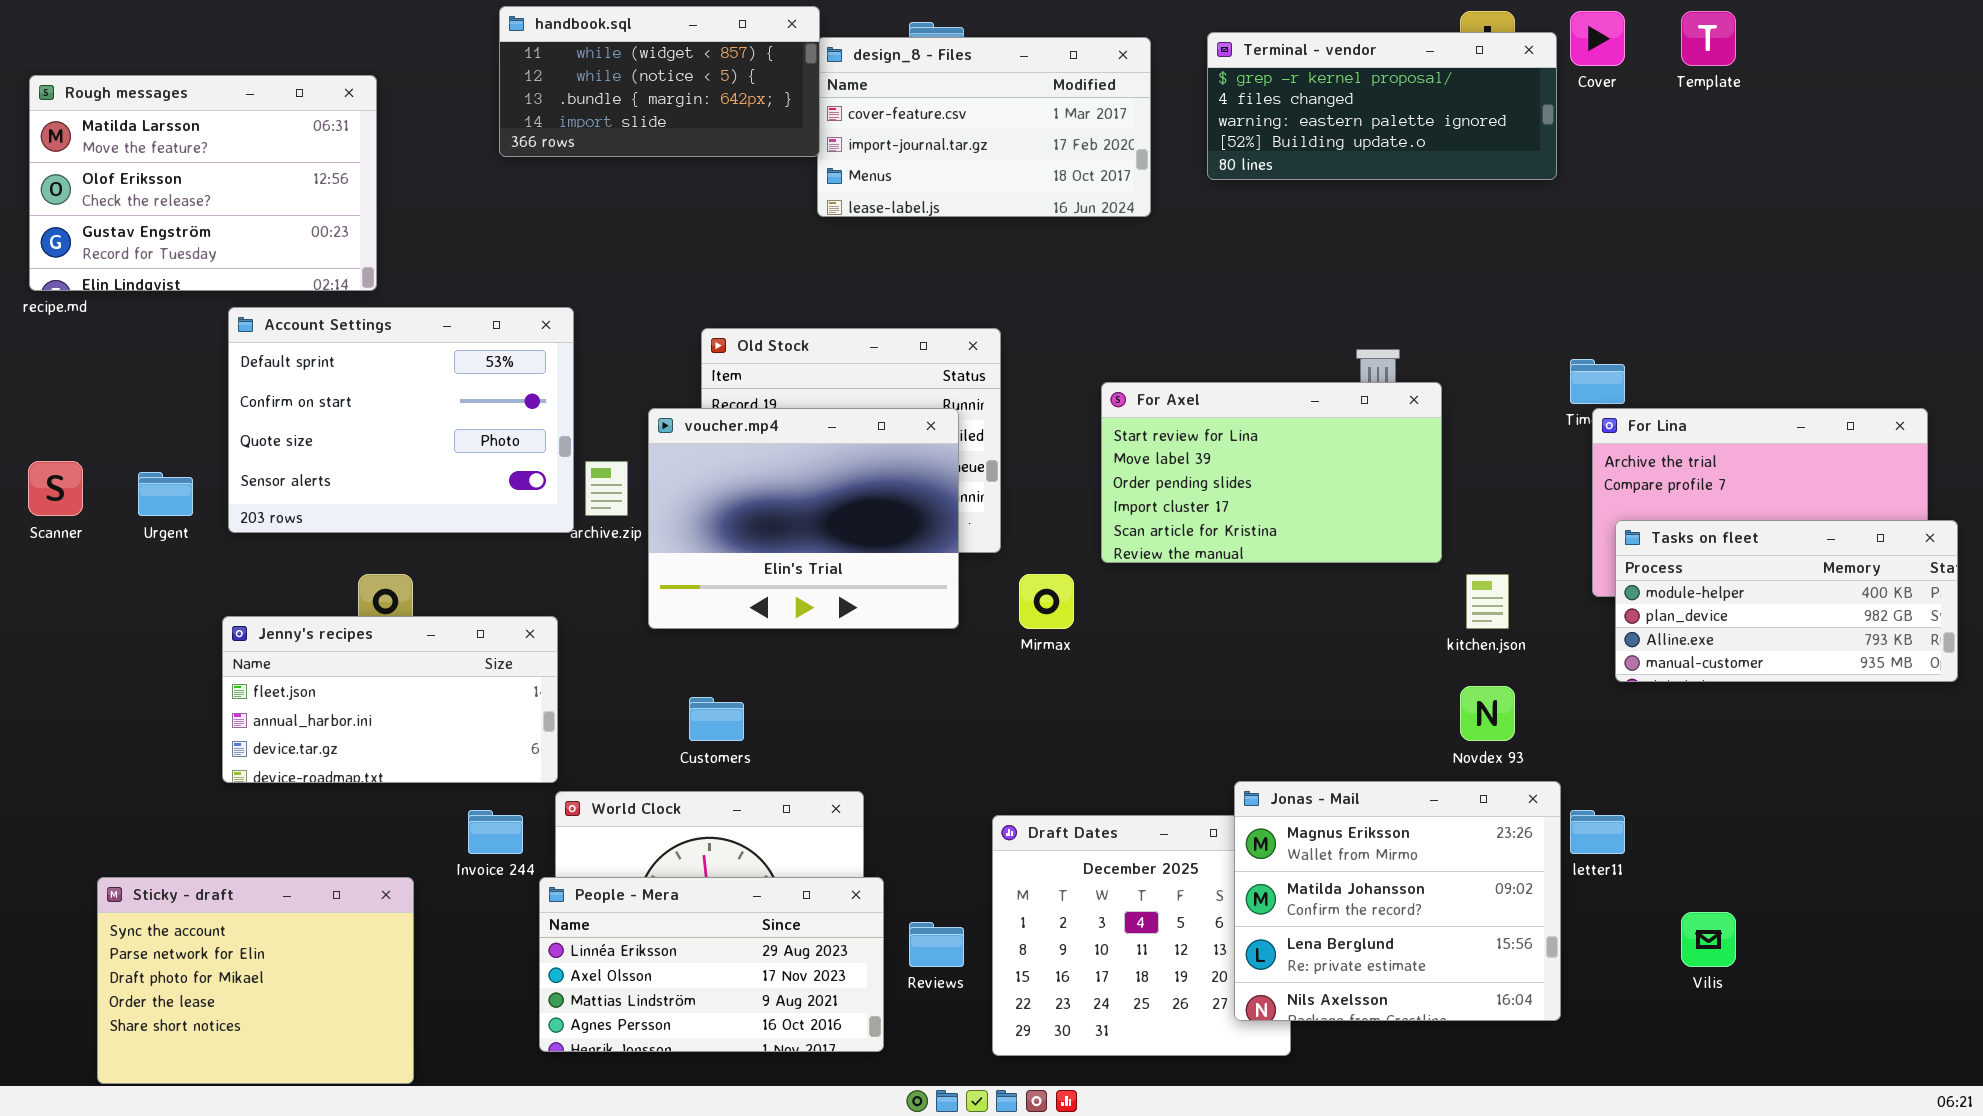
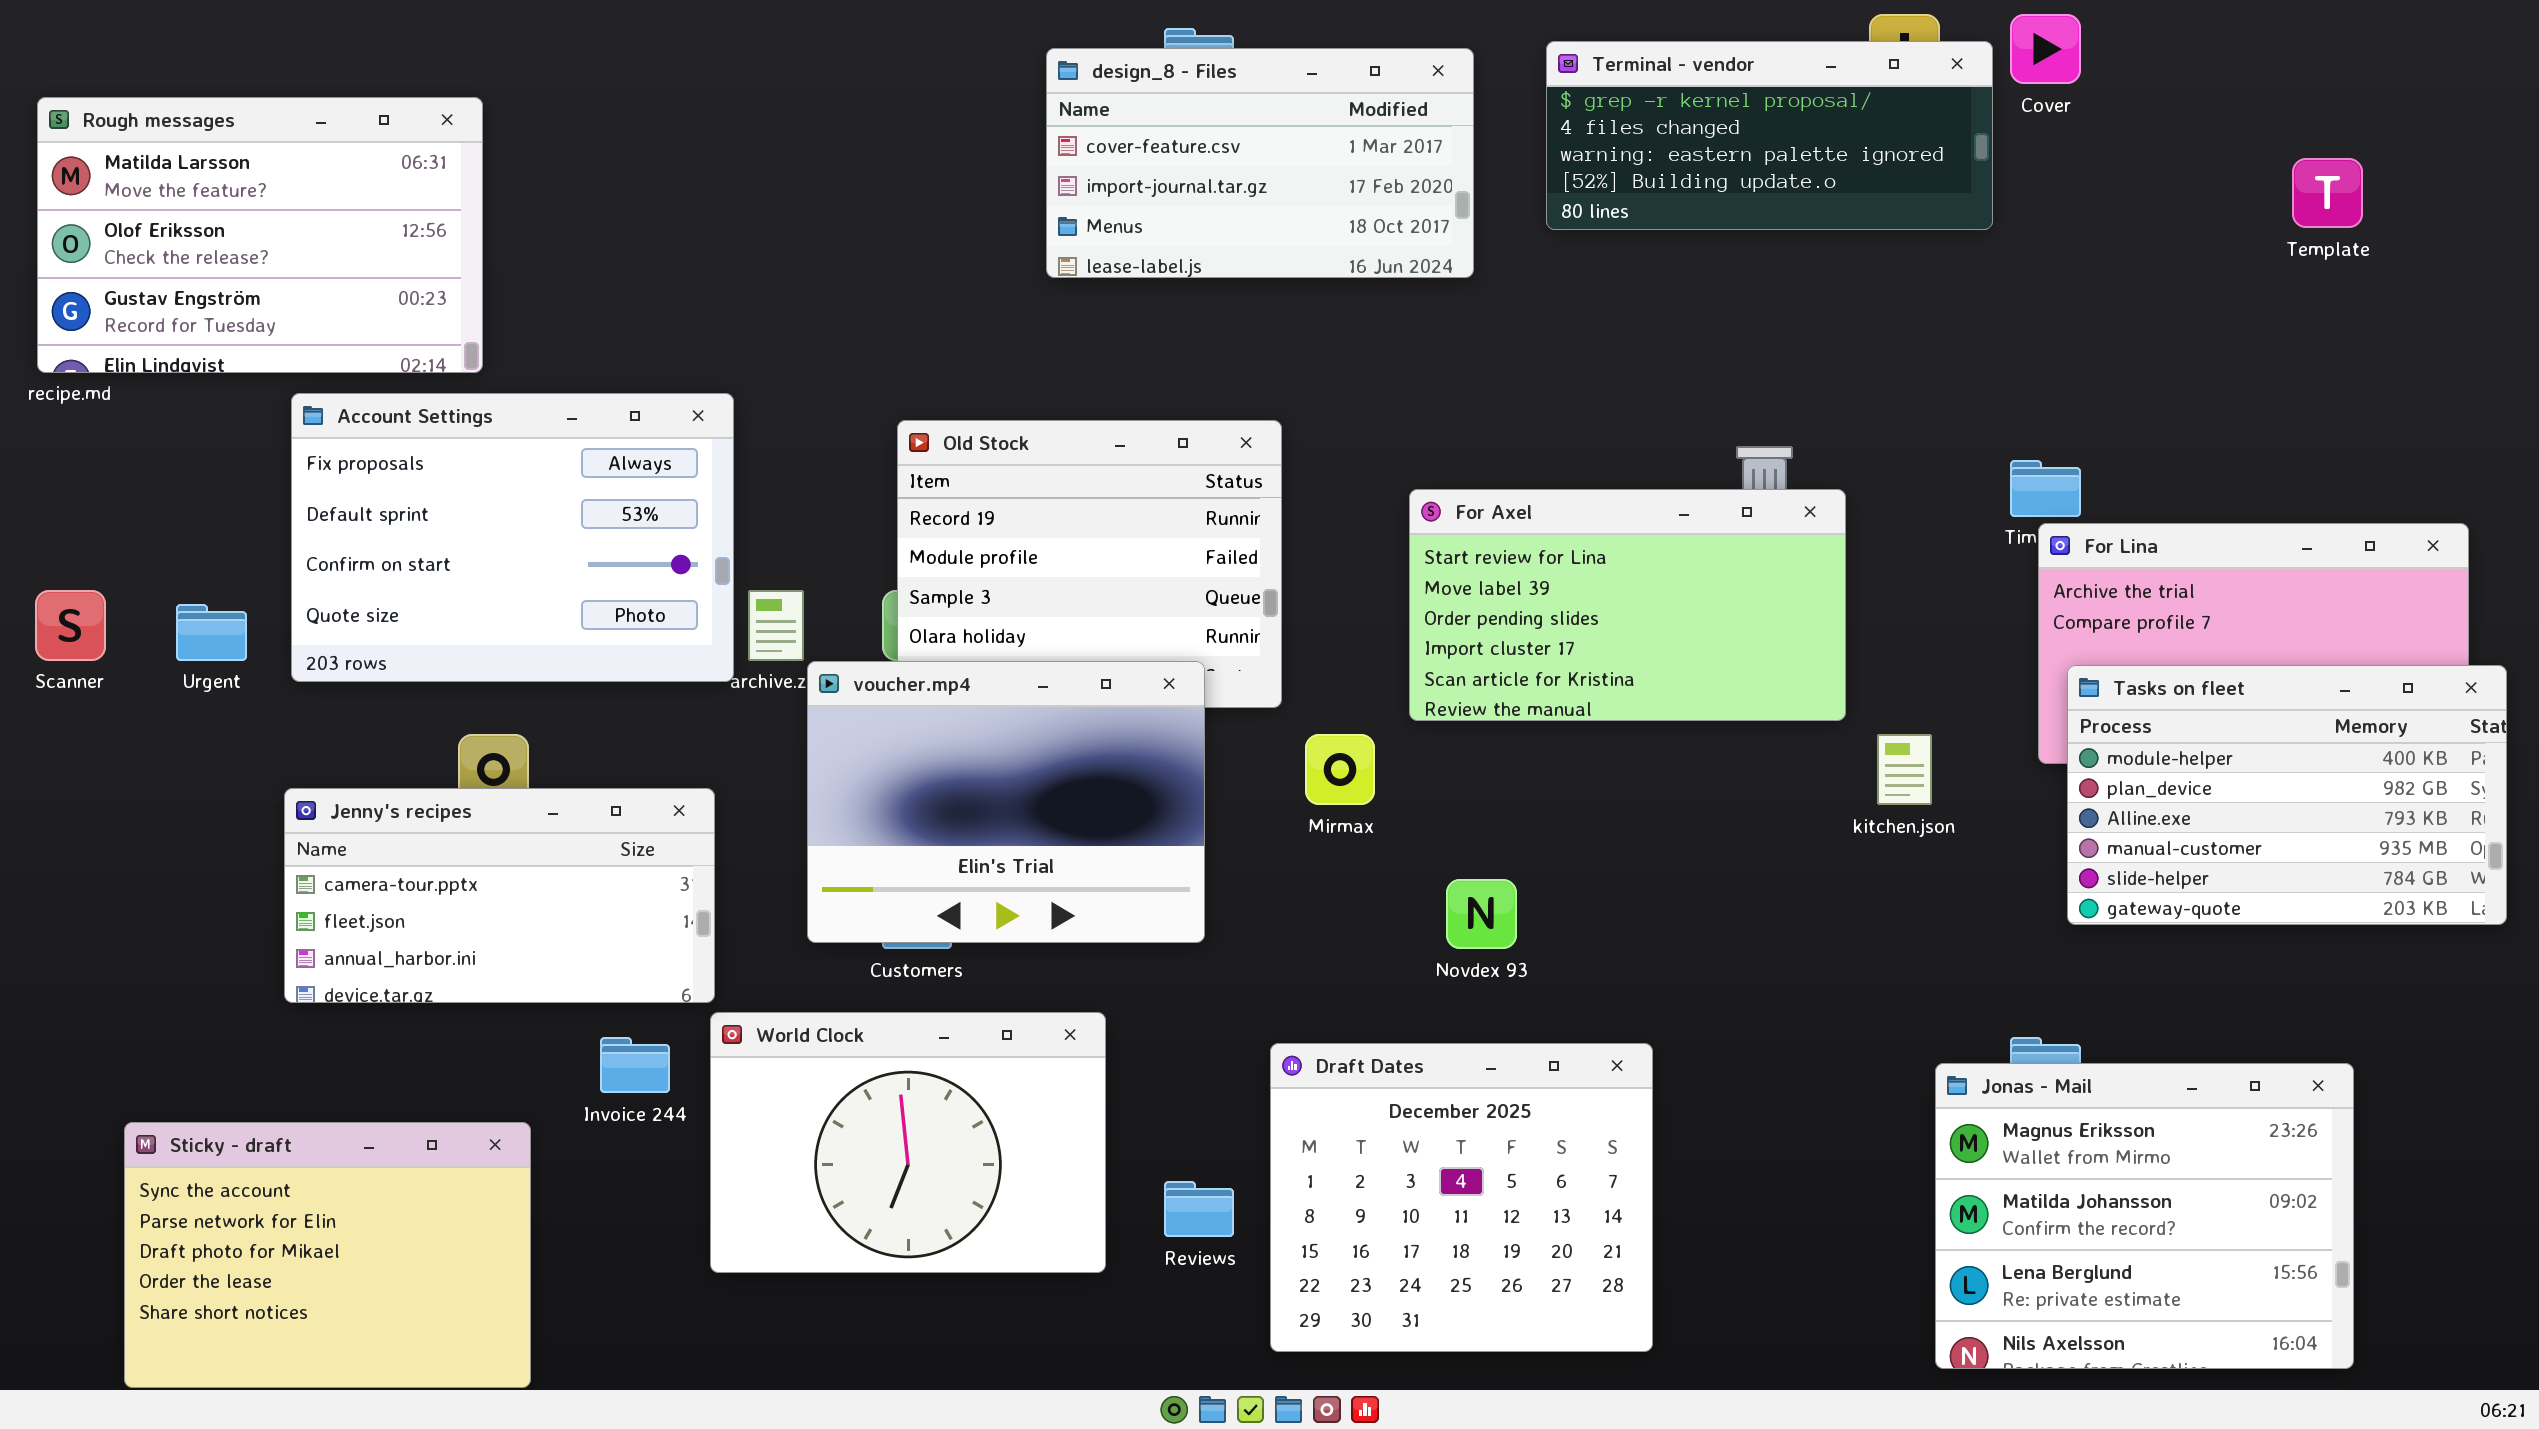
handbook.sql: [499,6,820,157] -> none, closed
Template: [1681,11,1736,66] -> [2292,158,2363,228], moved
Account Settings: [228,307,574,533] -> [291,393,734,682], scrolled up 1 row
voucher.mp4: [648,408,959,629] -> [807,661,1205,943], moved
Tasks on fleet: [1615,520,1958,682] -> [2067,665,2507,925], resized
Jenny's recipes: [222,616,558,783] -> [284,788,715,1003], scrolled up 1 row
Novdex 93: [1460,686,1515,741] -> [1446,879,1517,949], moved
Jonas - Mail: [1234,781,1561,1021] -> [1935,1063,2354,1369], moved
People - Mera: [539,877,884,1052] -> none, closed

